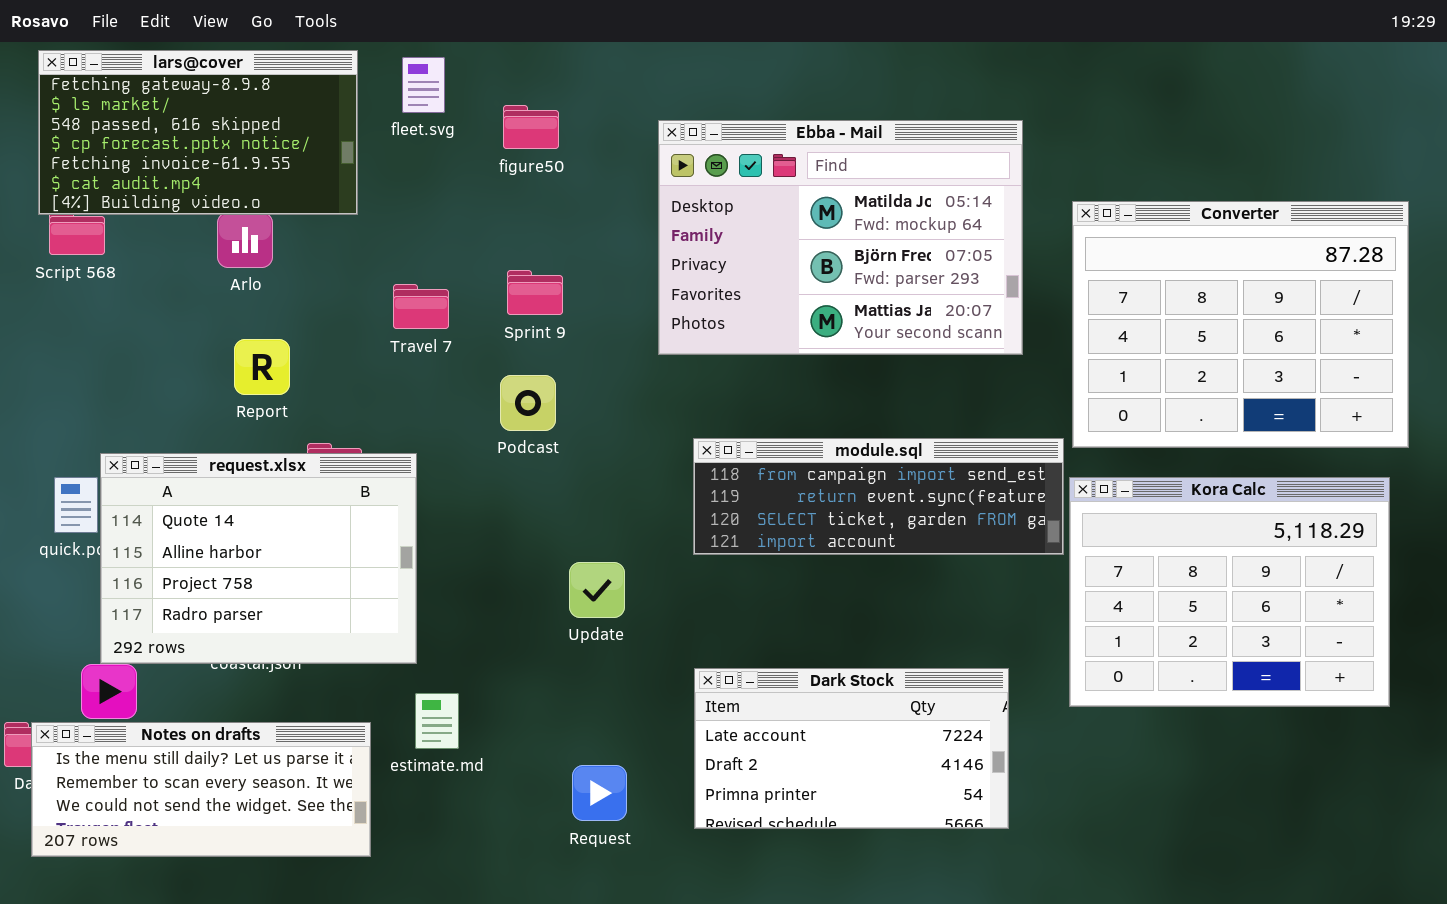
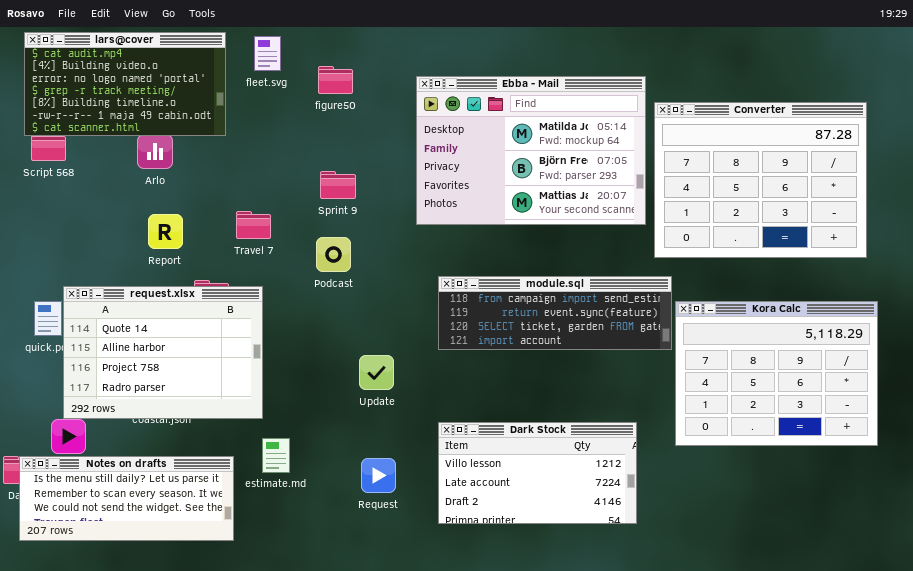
lars@cover: [38,50,358,215] -> [24,32,226,136], scrolled down 5 rows
Converter: [1072,201,1409,448] -> [654,102,867,258], moved
Travel 7: [393,284,449,329] -> [236,211,271,239], moved
Dark Stock: [694,668,1009,829] -> [438,422,637,524], scrolled up 1 row
Request: [572,765,627,821] -> [361,458,396,493], moved

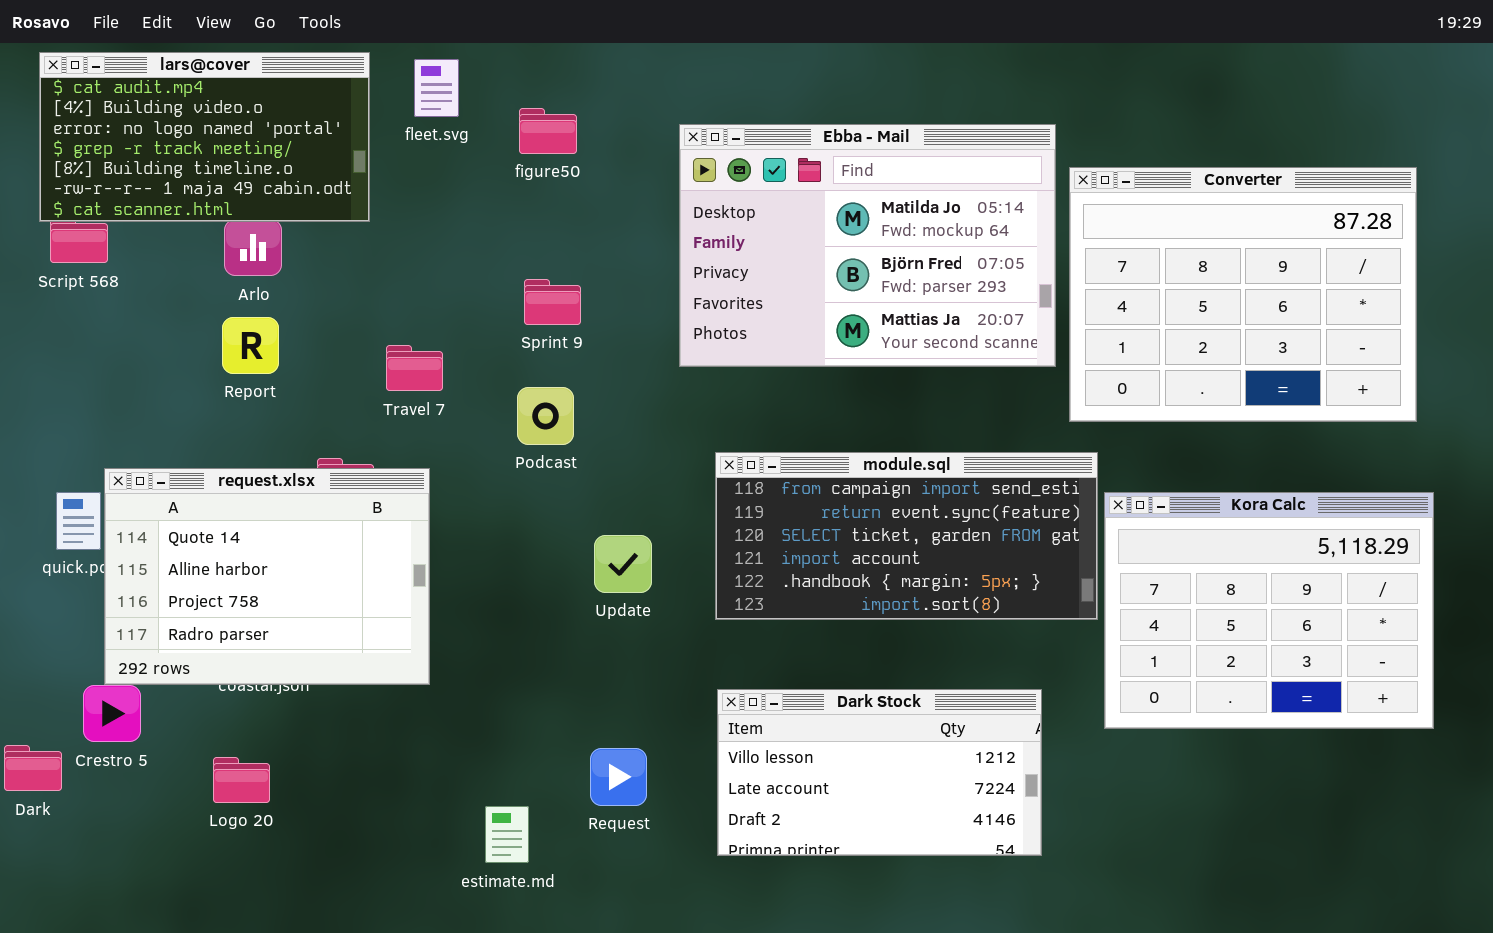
Report: [148,214,183,249] -> [222,317,279,374], moved
module.sql: [438,276,672,350] -> [715,452,1098,620], resized
Update: [359,355,394,390] -> [594,535,652,593], moved
estimate.md: [262,438,290,473] -> [485,806,529,863], moved
Notes on drafts: [19,456,234,541] -> none, closed

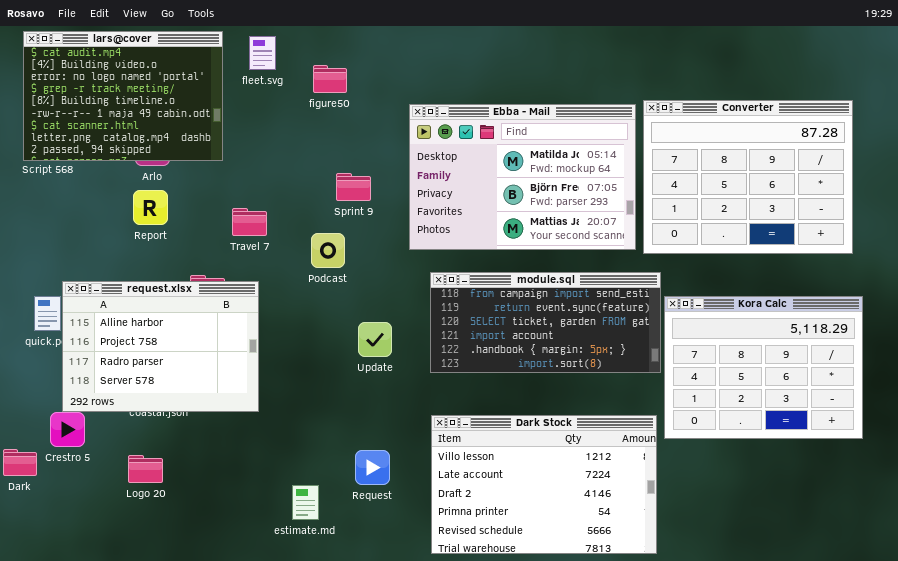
lars@cover: [39,52,370,222] -> [23,31,223,161], resized
Ebba - Mail: [679,124,1056,367] -> [409,104,636,250], moved
Sprint 9: [524,279,581,325] -> [336,173,371,201], moved
request.xlsx: [104,468,430,685] -> [62,281,259,412], scrolled down 1 row
Dark Stock: [717,689,1042,856] -> [431,415,657,554], resized

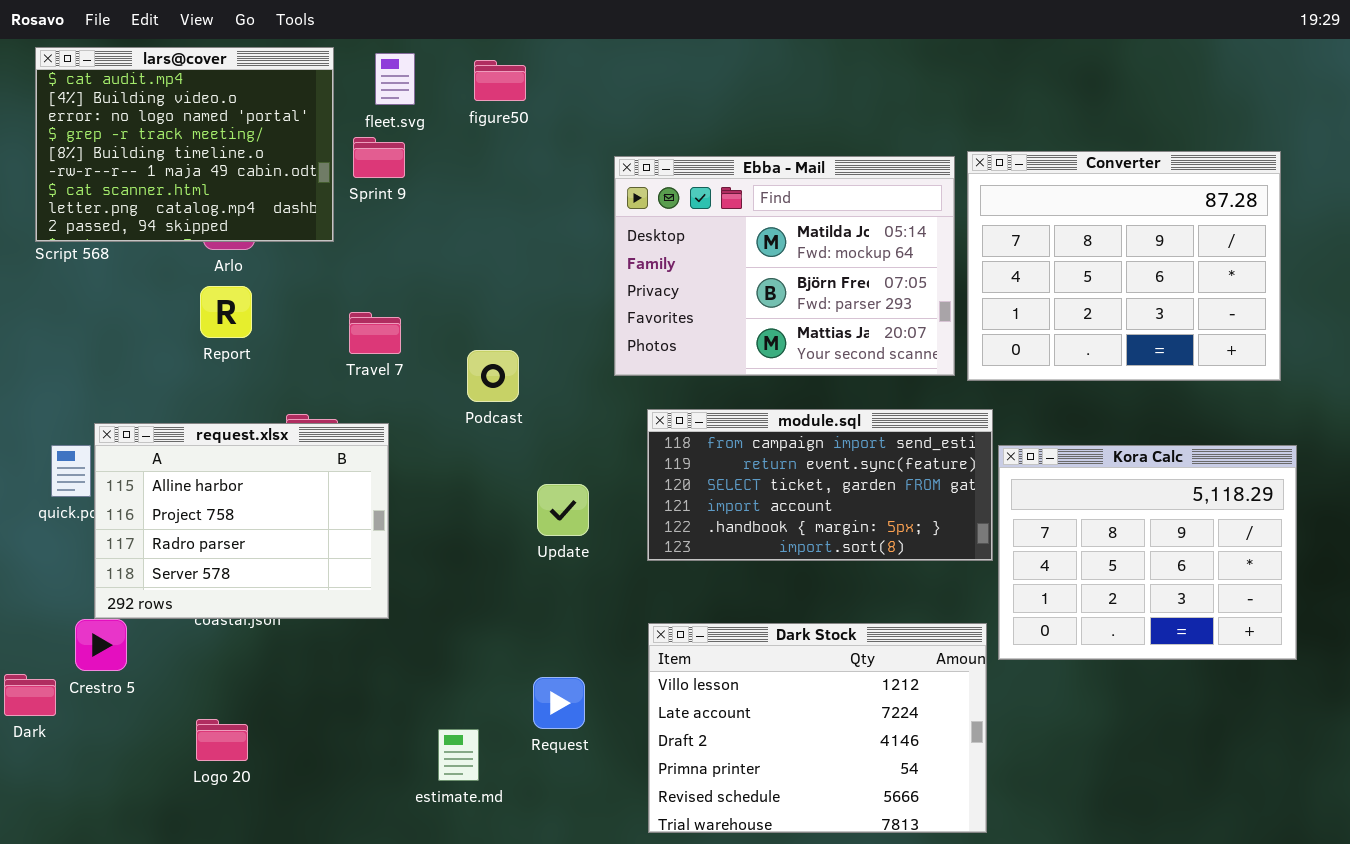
figure50: [313,65,347,93] -> [474,60,526,101], moved
Sprint 9: [336,173,371,201] -> [353,137,405,178], moved
Logo 20: [128,455,163,483] -> [196,719,248,761], moved

